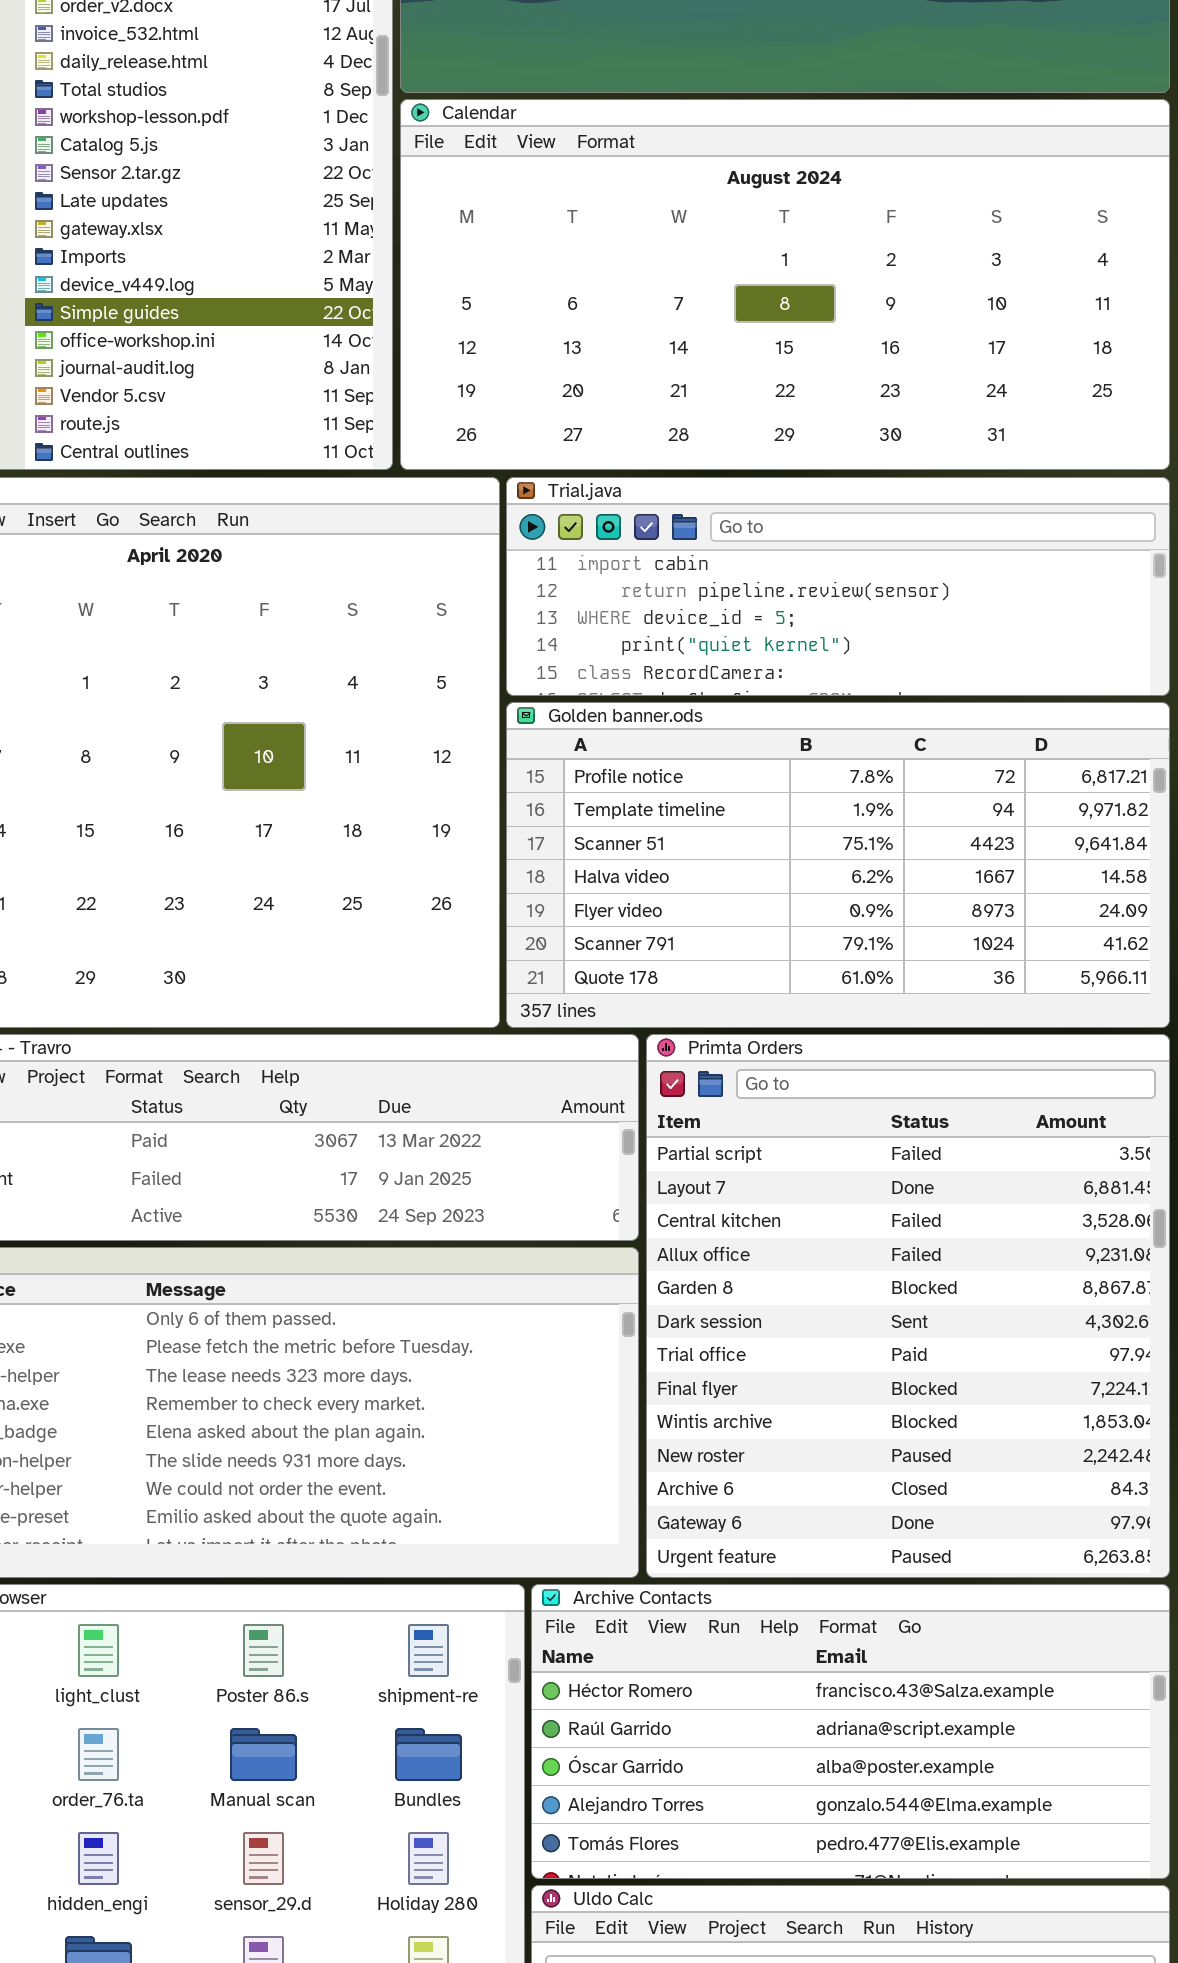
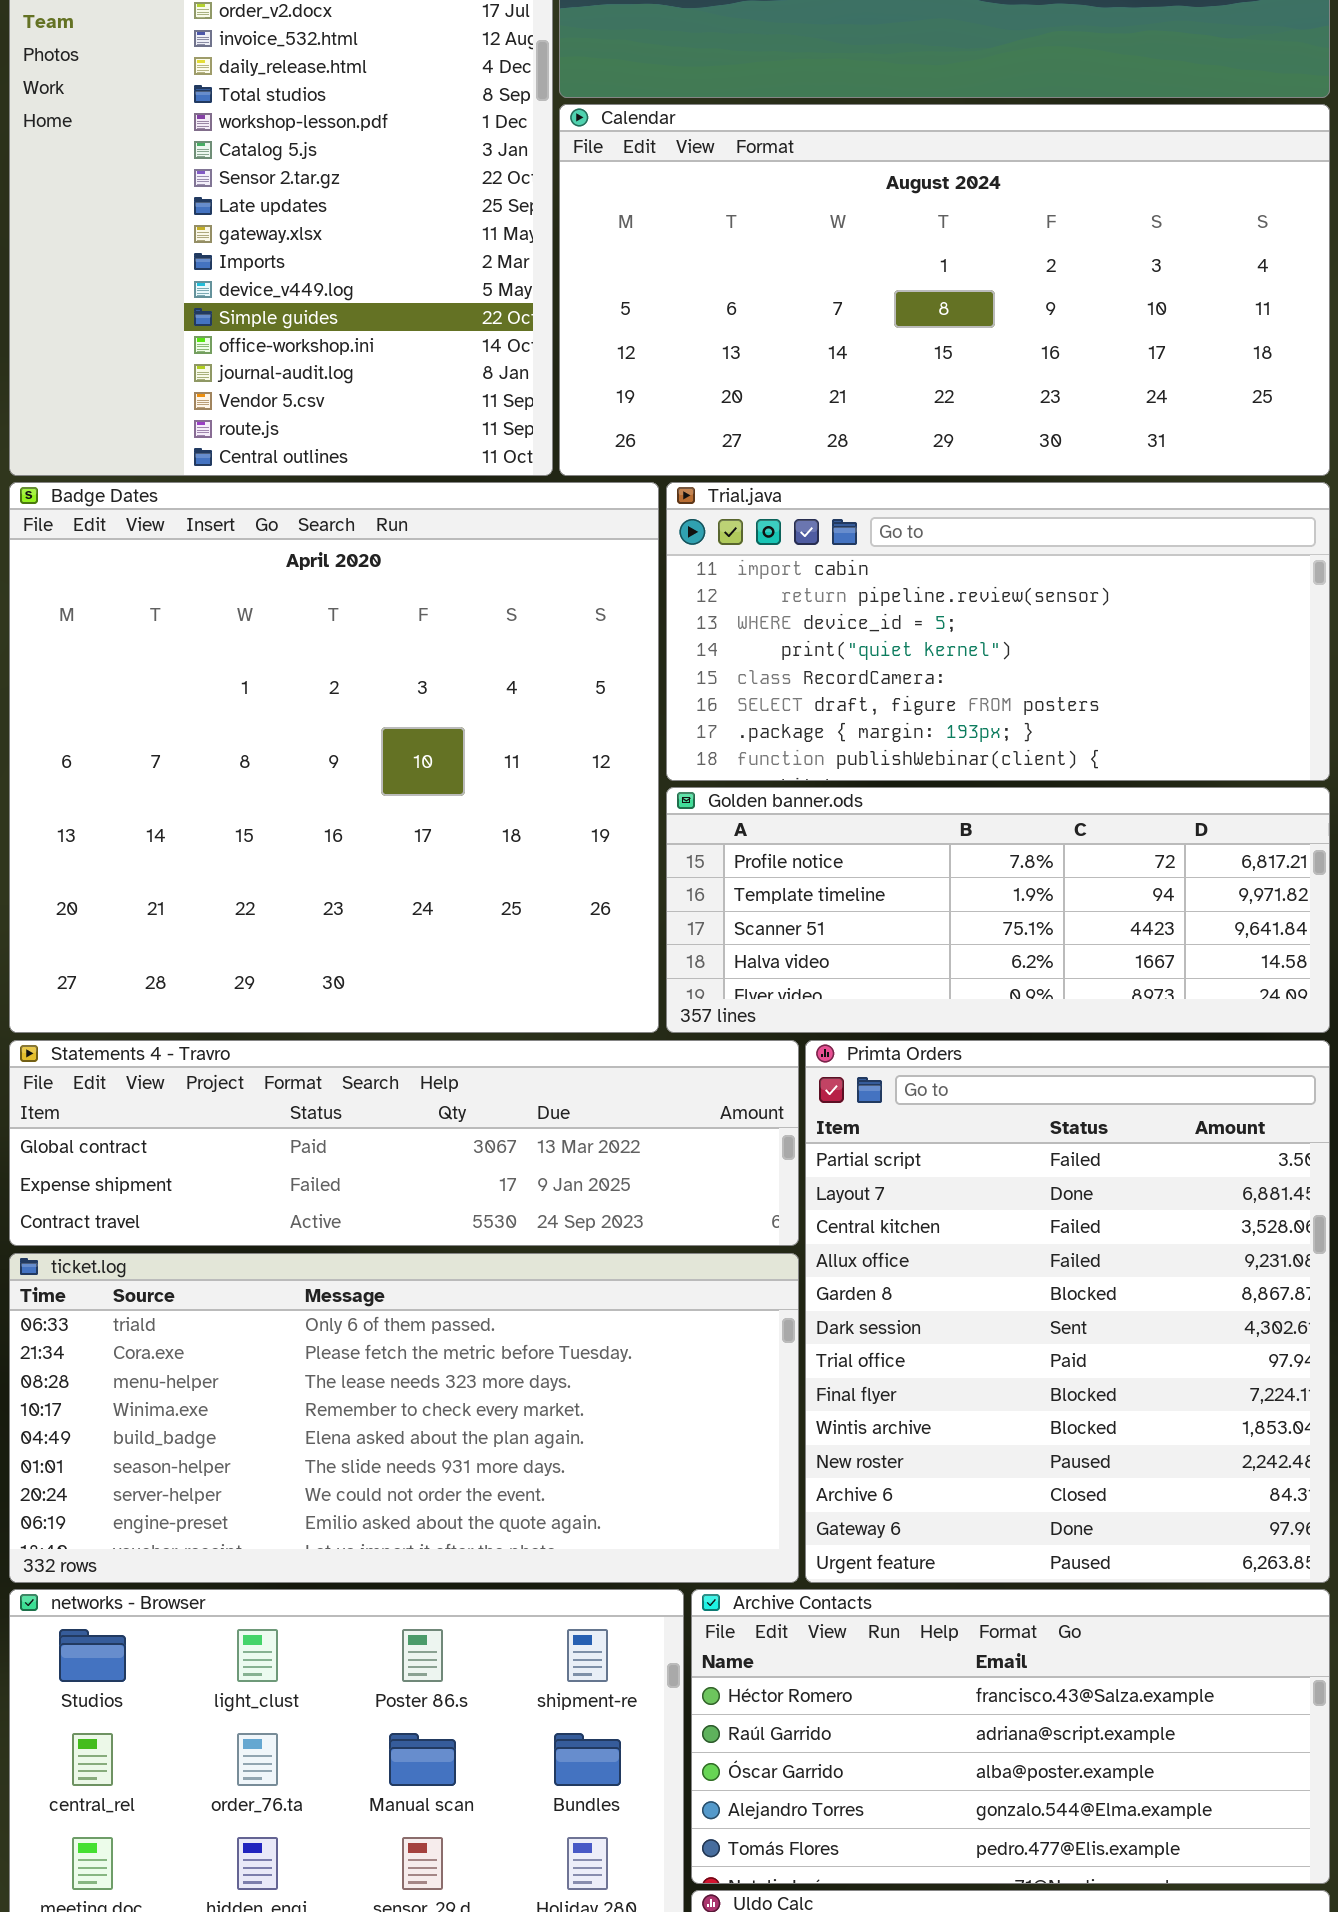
Trial.java: [506,477,1170,696] -> [666,482,1330,781], resized
Golden banner.ods: [506,702,1170,1028] -> [666,787,1330,1033], resized

